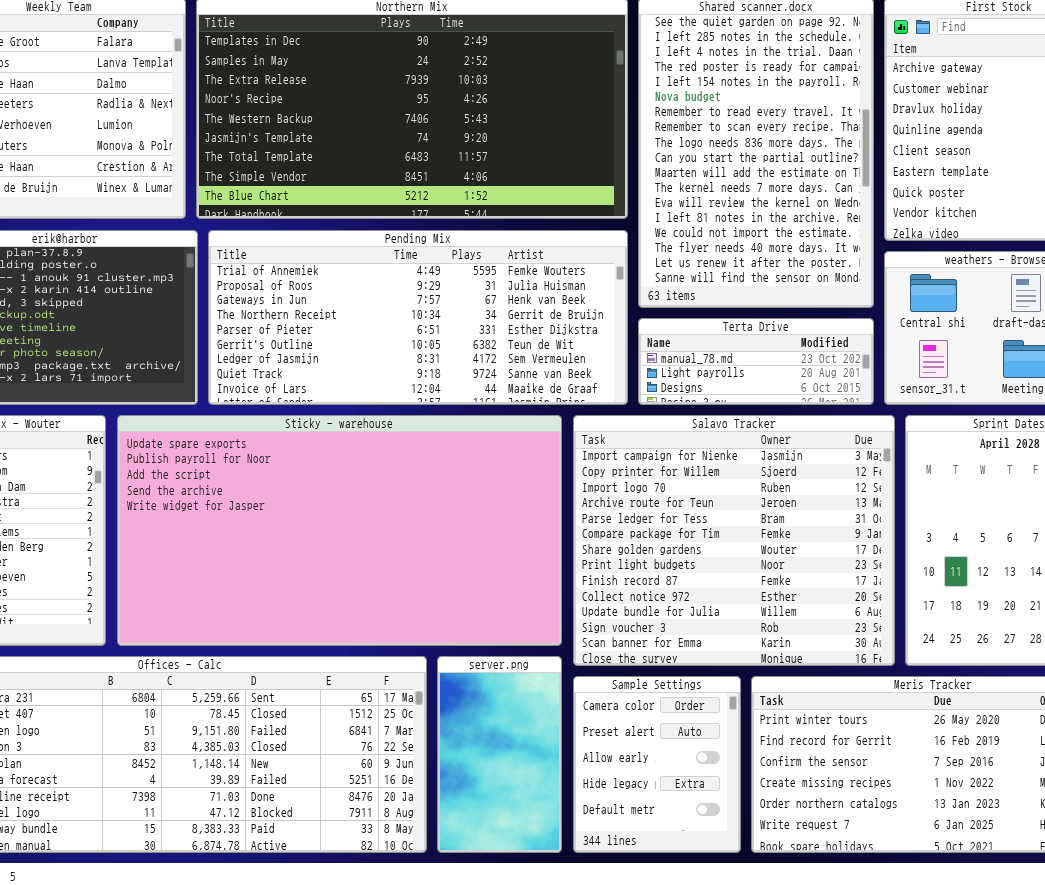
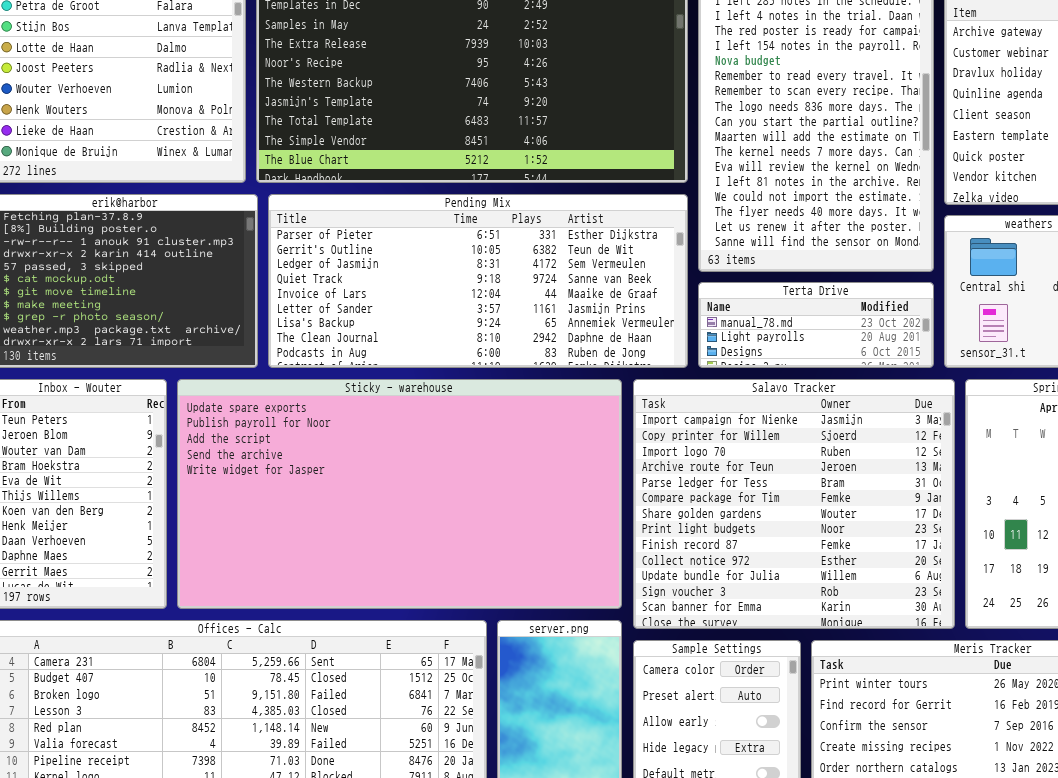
Pending Mix: [208,230,628,405] -> [268,194,688,368], scrolled down 4 rows

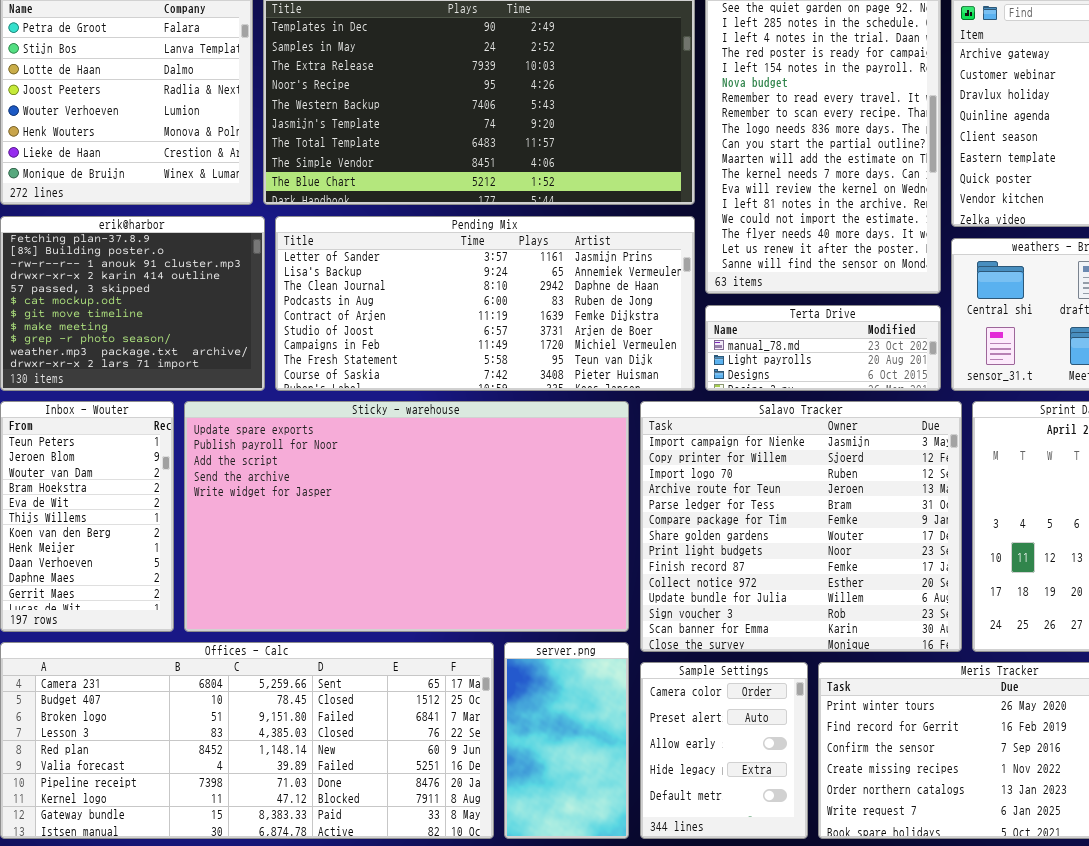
Pending Mix: [268,194,688,368] -> [275,216,695,391], scrolled down 5 rows

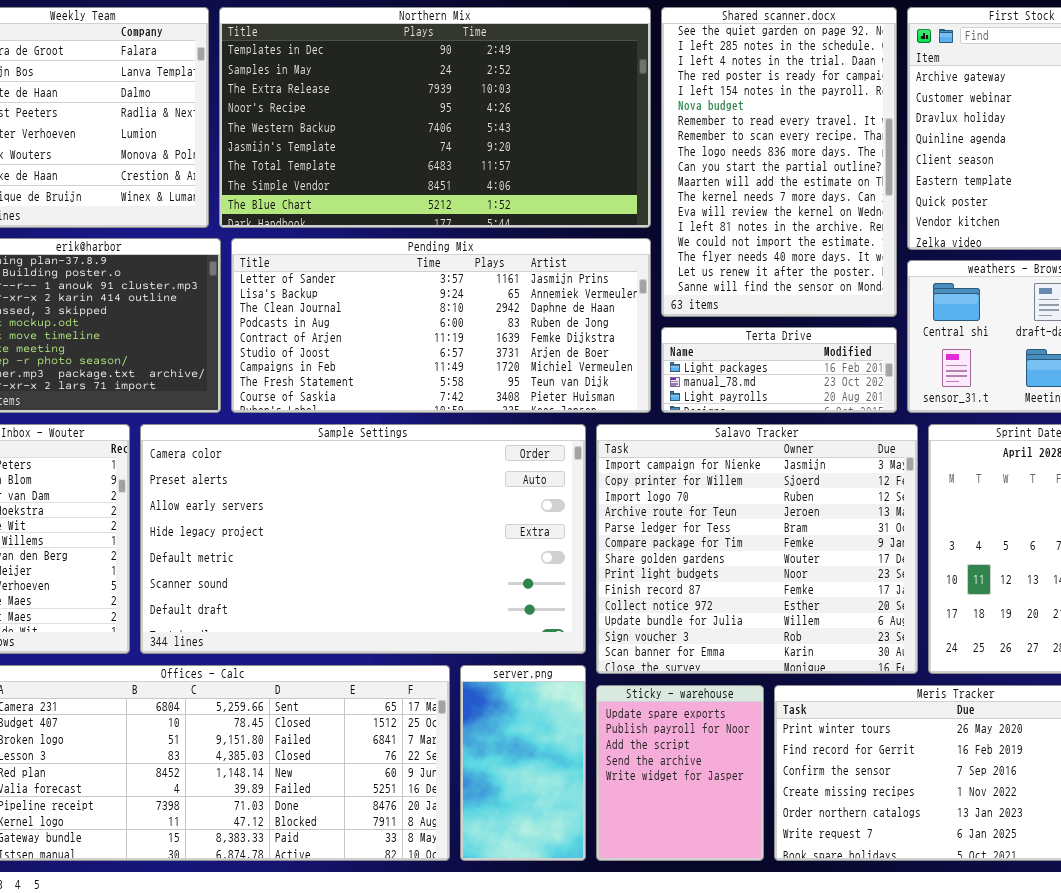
Terta Drive: [705,305,941,391] -> [661,327,897,413], scrolled up 1 row
Sticky - warehouse: [184,401,629,632] -> [596,685,764,861], moved, resized
Sample Settings: [640,662,808,839] -> [140,424,586,654], moved, resized

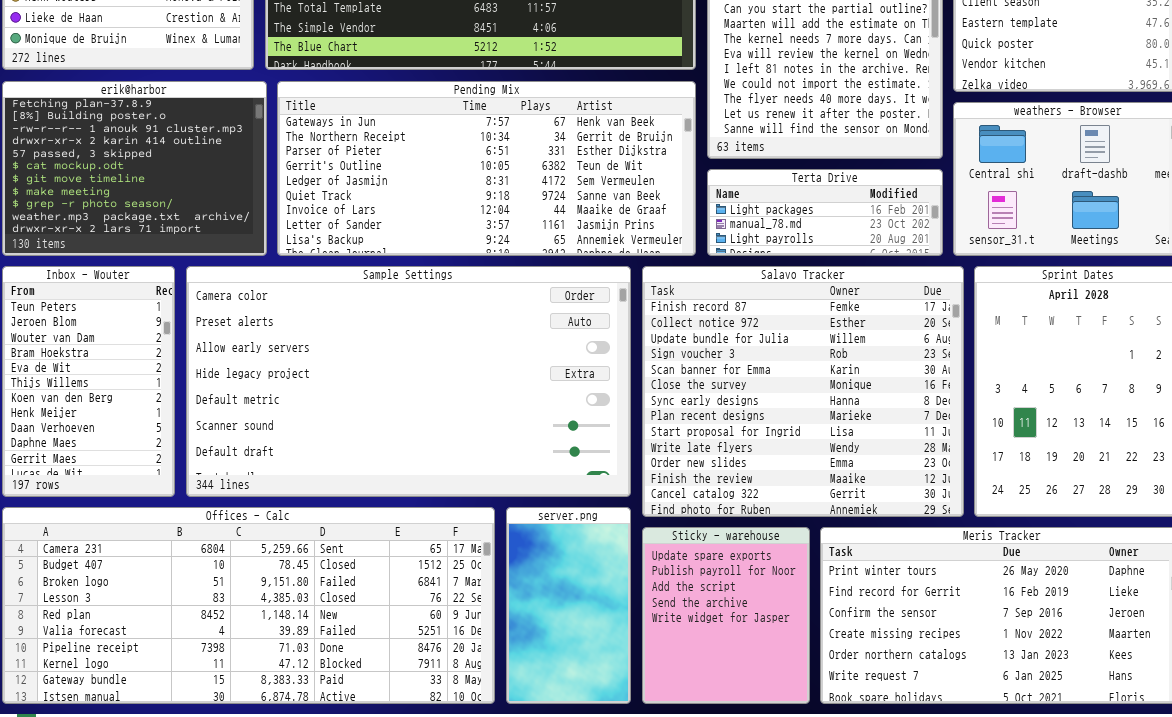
Pending Mix: [231,238,651,413] -> [277,81,696,256], scrolled up 7 rows
Salavo Tracker: [596,424,918,674] -> [642,266,964,517], scrolled down 8 rows

